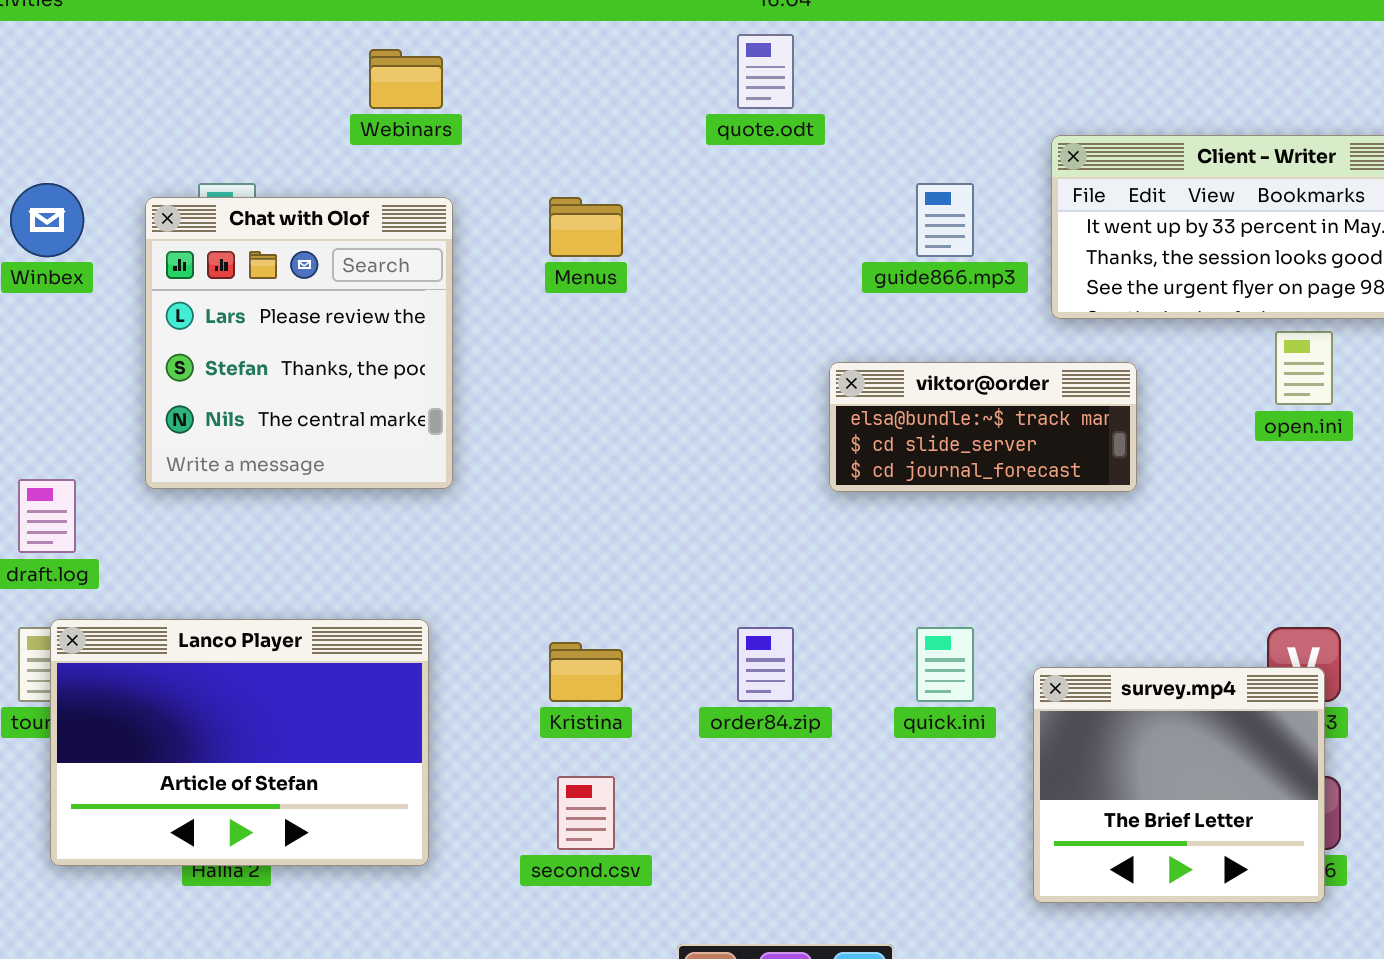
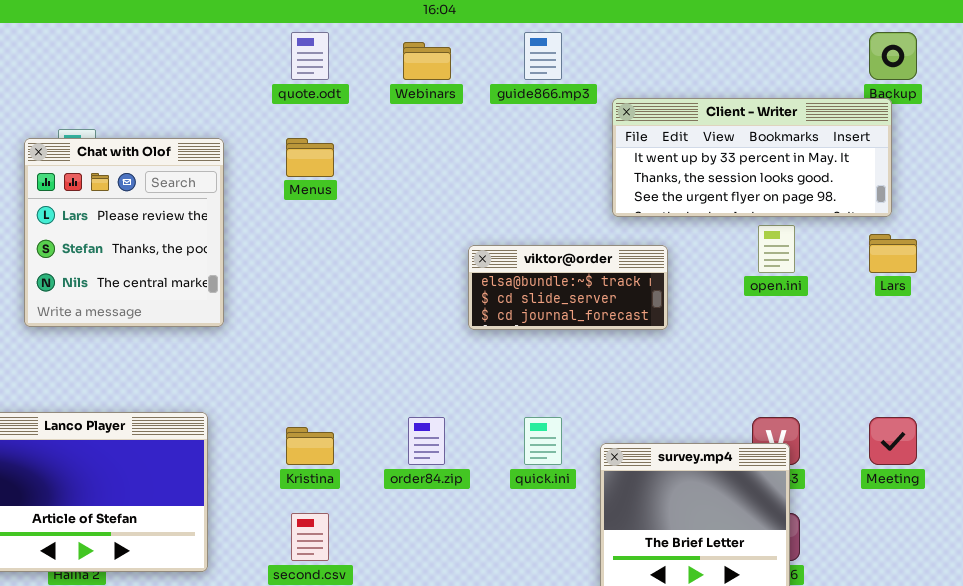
quote.odt: [737,34,794,109] -> [291,32,329,80], moved
Webinars: [369,49,443,109] -> [403,42,451,80], moved
guide866.mp3: [916,183,974,257] -> [524,32,562,80], moved

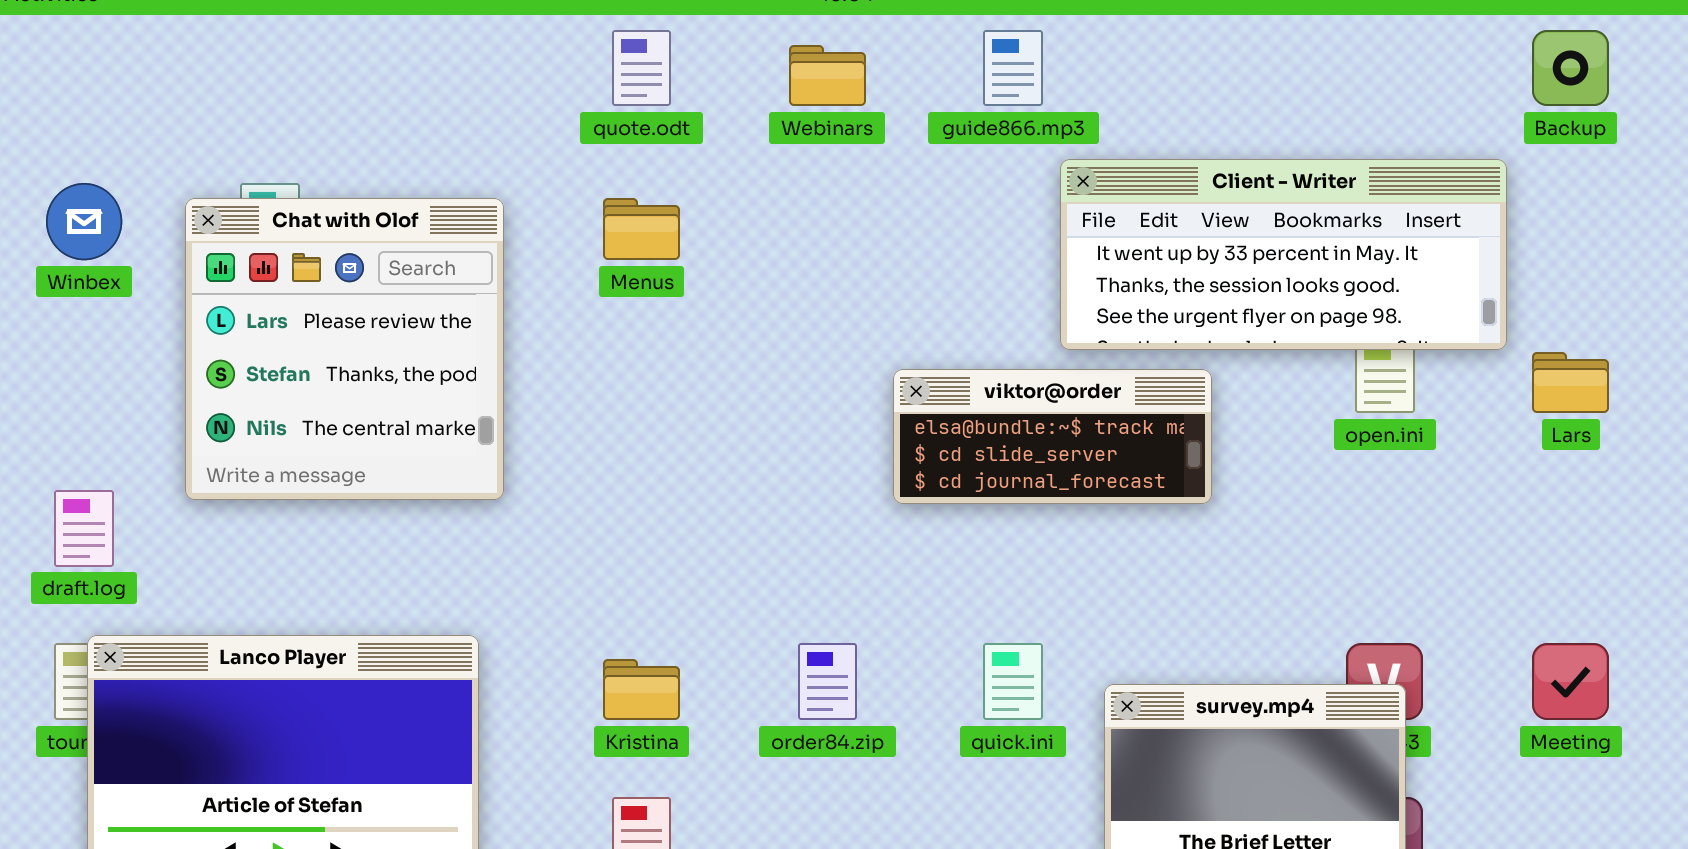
Client - Writer: [612,98,892,217] -> [1060,159,1507,350], moved

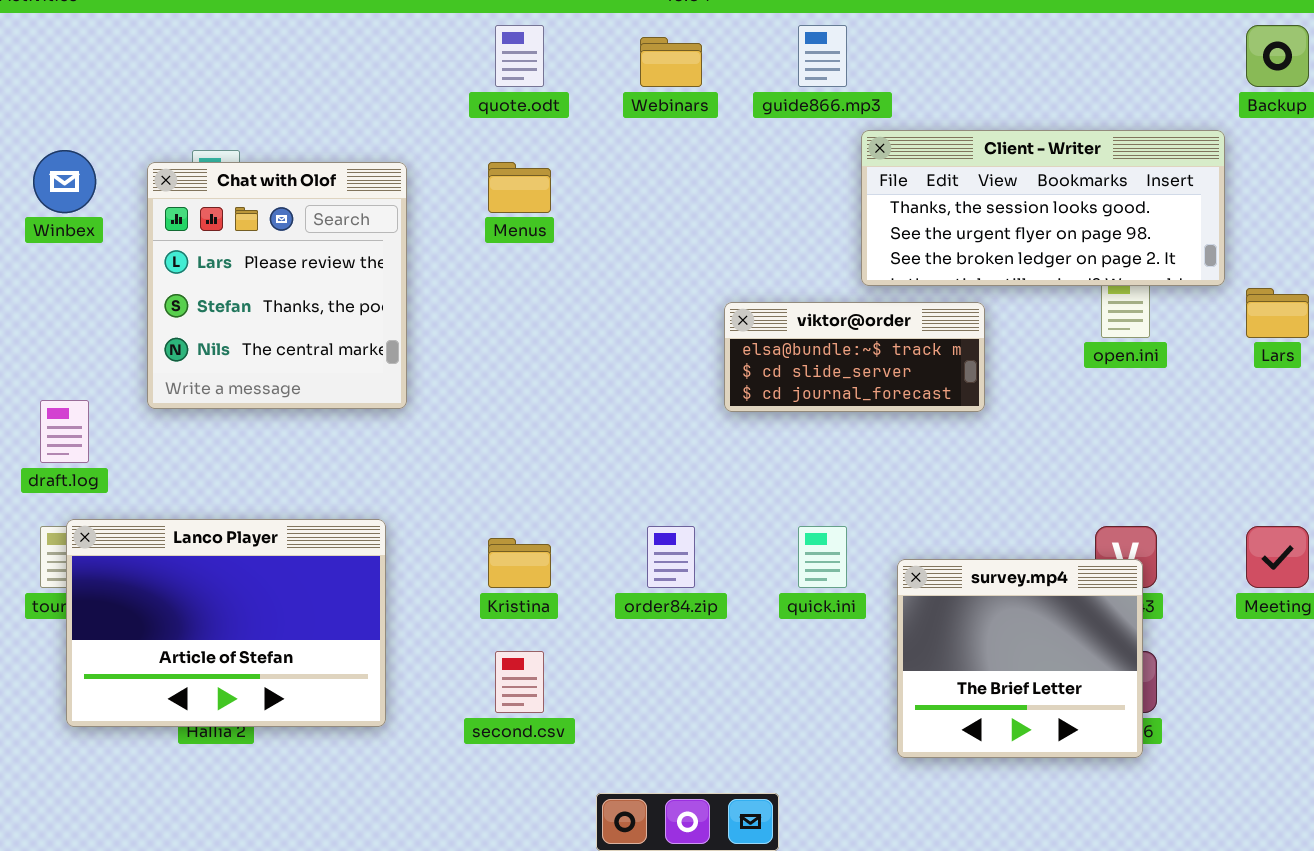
Client - Writer: [1060,159,1507,350] -> [861,130,1225,286], scrolled down 1 row

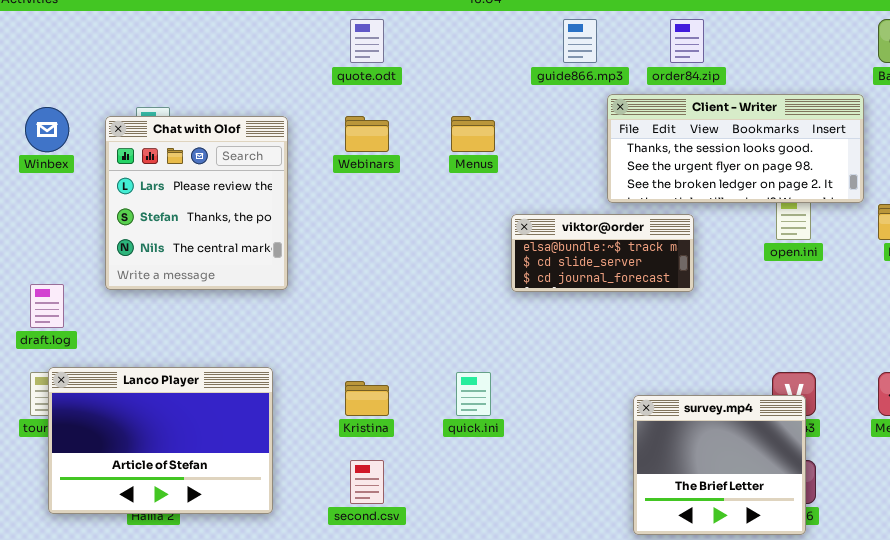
Webinars: [640,37,702,87] -> [345,116,389,152], moved
Menus: [488,162,551,213] -> [451,116,495,152], moved
order84.zip: [647,526,695,588] -> [670,19,704,63], moved
quick.ini: [798,526,847,588] -> [456,372,491,416], moved

